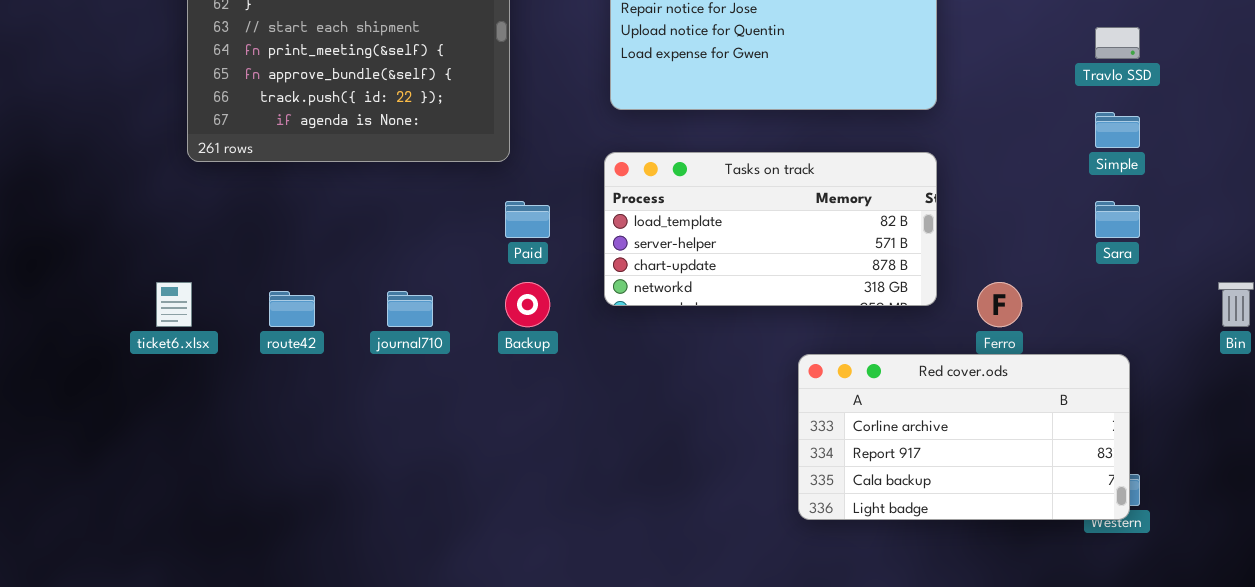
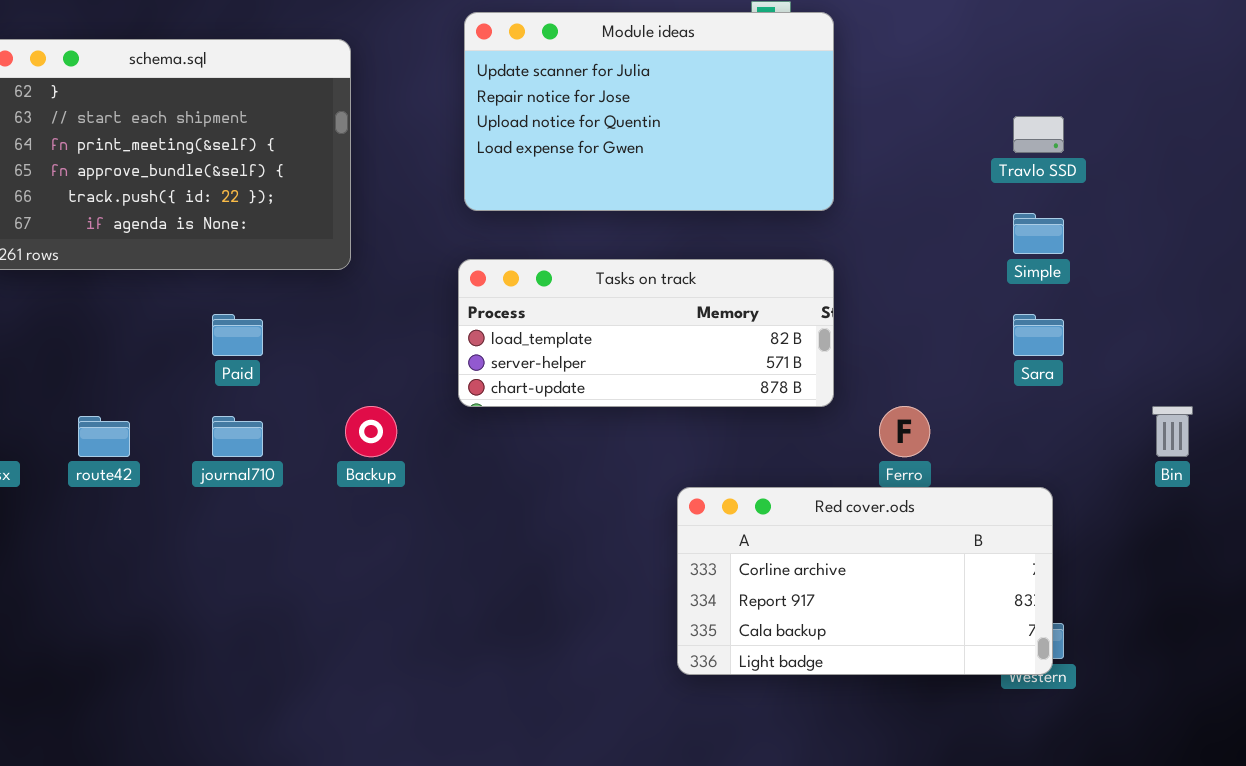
Tasks on track: [604,152,937,306] -> [458,259,834,407], resized
Paid: [505,201,550,238] -> [212,314,263,356], moved

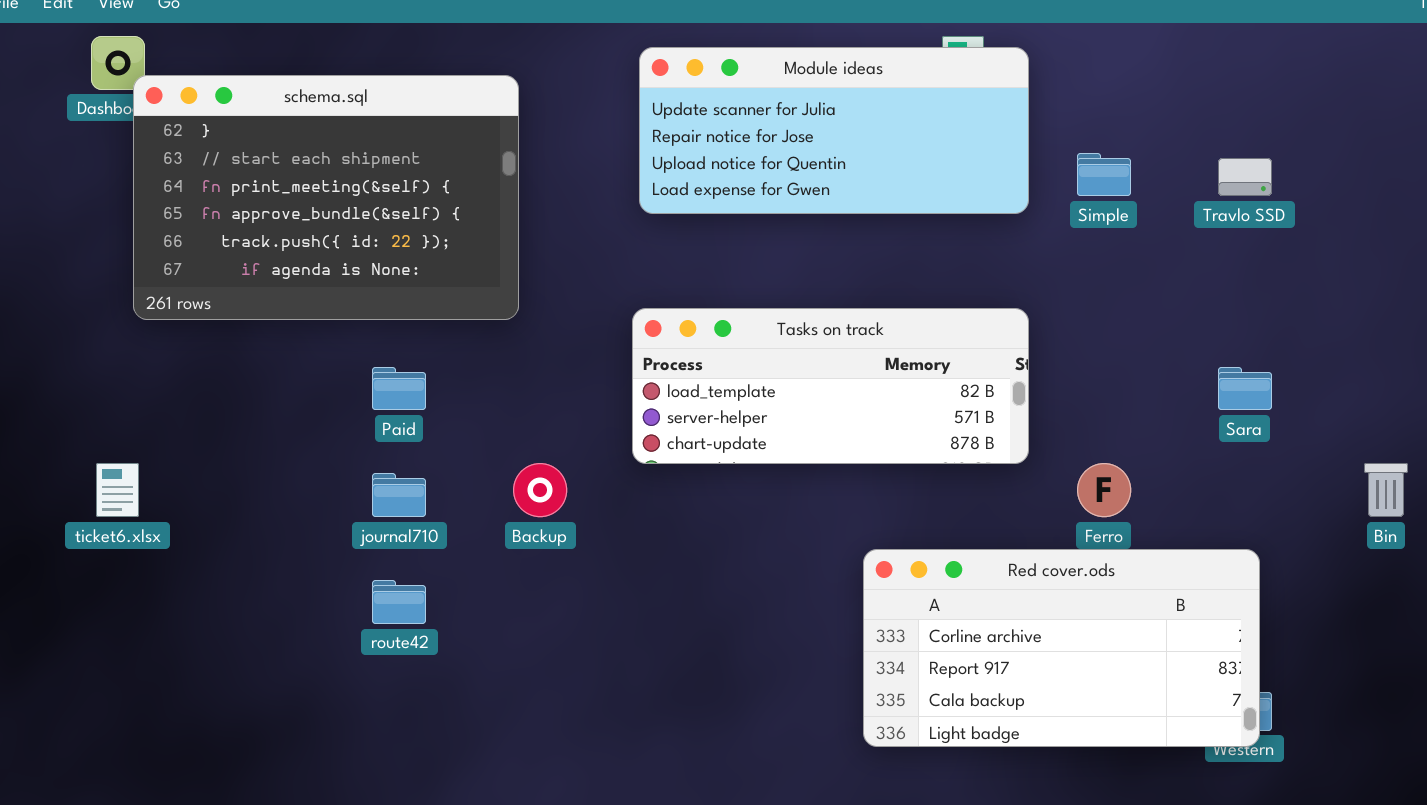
Module ideas: [464,12,834,211] -> [639,47,1029,214], resized
Simple: [1013,213,1064,254] -> [1077,153,1131,196], moved
route42: [78,416,130,457] -> [372,580,426,624], moved

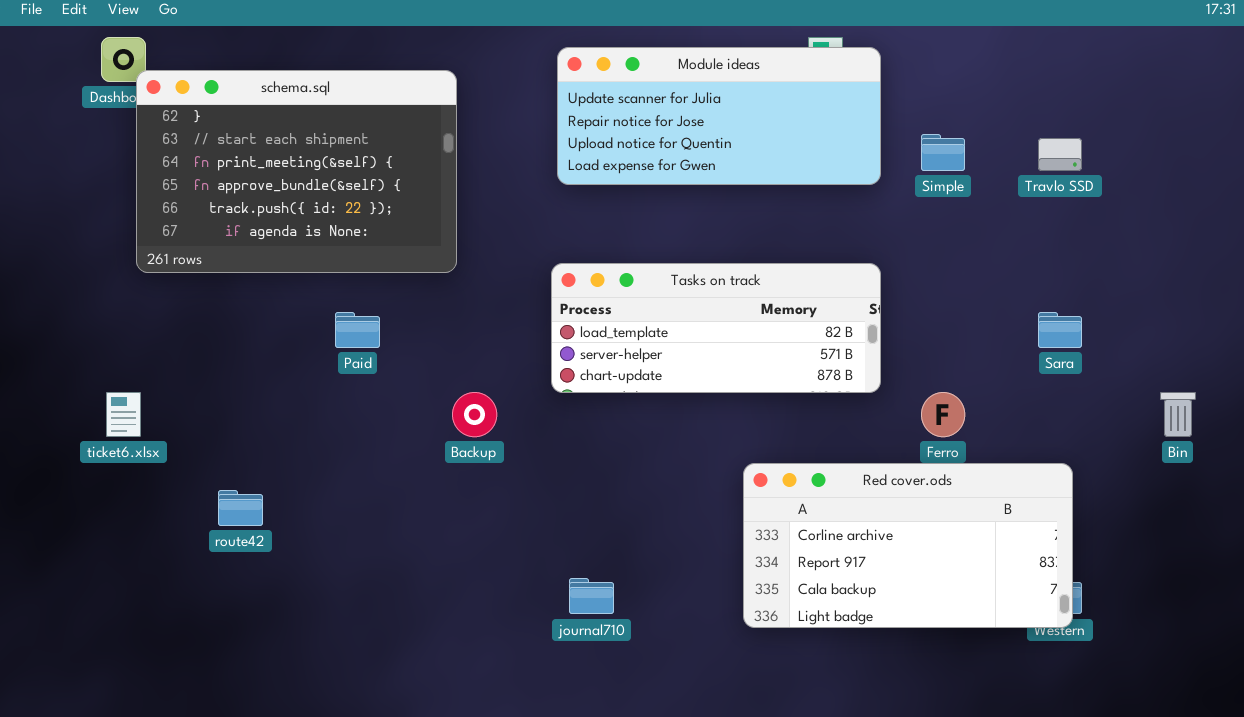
journal710: [372,473,426,517] -> [569,578,614,614], moved
route42: [372,580,426,624] -> [218,490,263,526], moved

